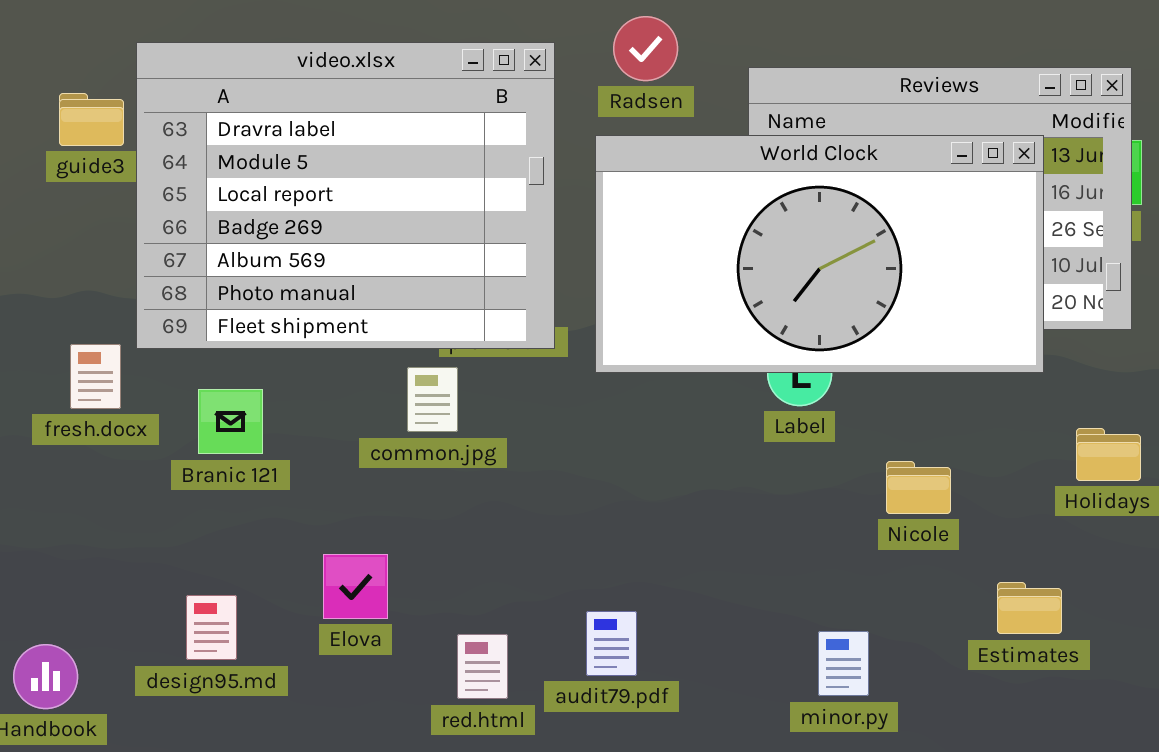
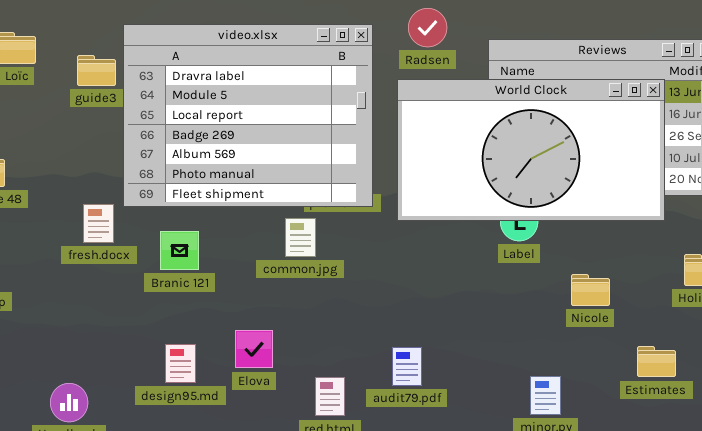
design95.md: [186,595,237,660] -> [165,344,196,383], moved
audit79.pdf: [586,611,637,676] -> [392,347,422,386], moved

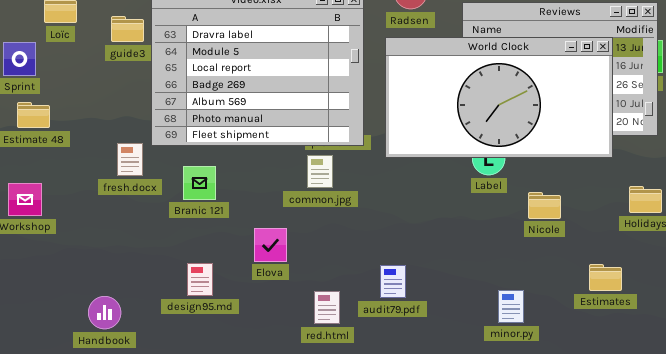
common.jpg: [285,218,316,257] -> [307,155,333,188], moved
Nicole: [571,274,610,306] -> [528,192,561,219], moved
Elova: [235,330,273,368] -> [254,228,287,262], moved

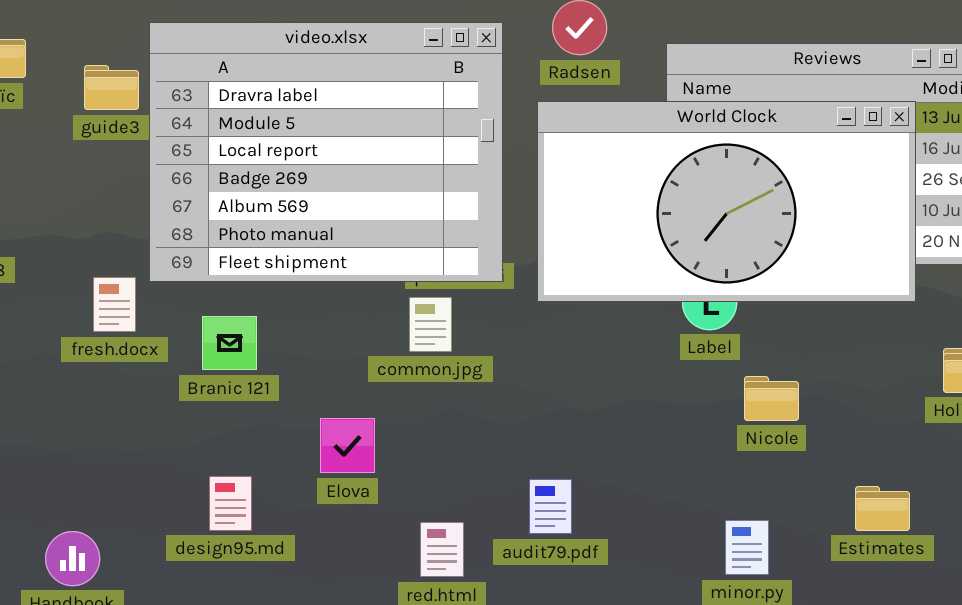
Nicole: [528,192,561,219] -> [744,376,799,421], moved
Estimates: [589,264,622,291] -> [855,486,910,531], moved

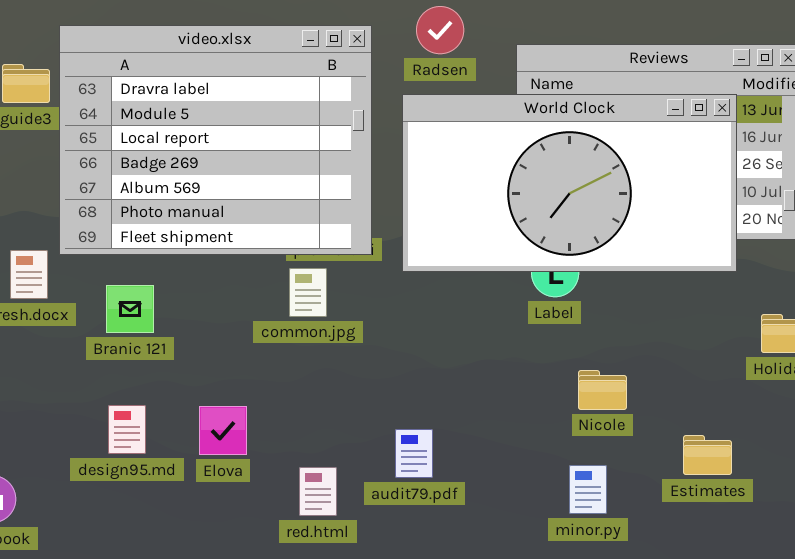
Nicole: [744,376,799,421] -> [578,370,627,410], moved
Elova: [320,418,375,473] -> [199,406,247,455], moved
design95.md: [209,476,252,531] -> [108,405,146,454], moved

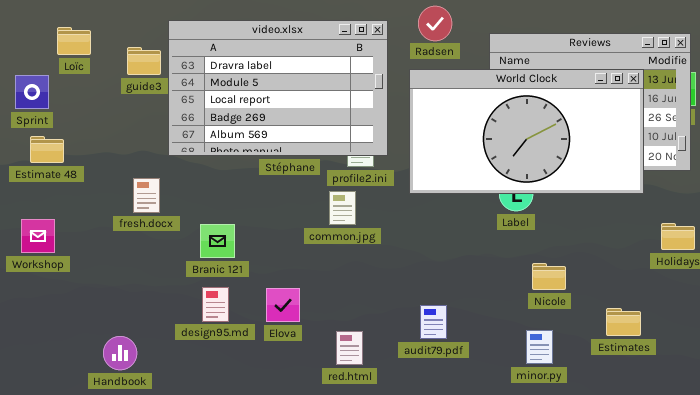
video.xlsx: [59,25,372,255] -> [168,20,388,156], resized
Branic 121: [106,285,154,333] -> [200,224,235,258], moved
audit79.pdf: [395,429,433,478] -> [420,305,447,339], moved

